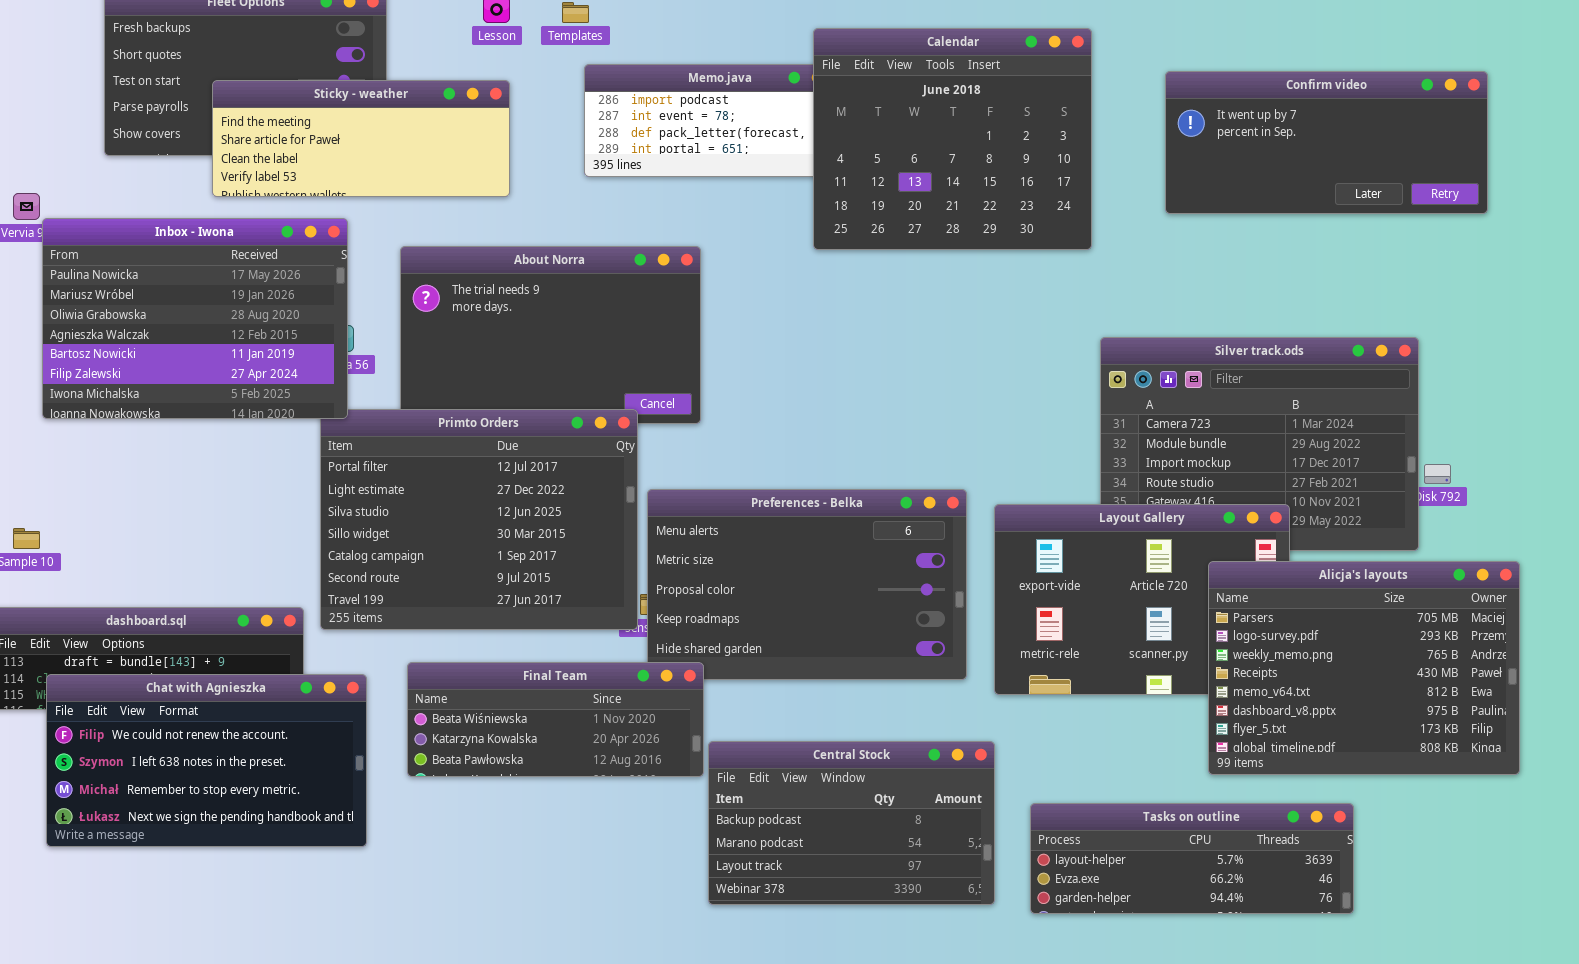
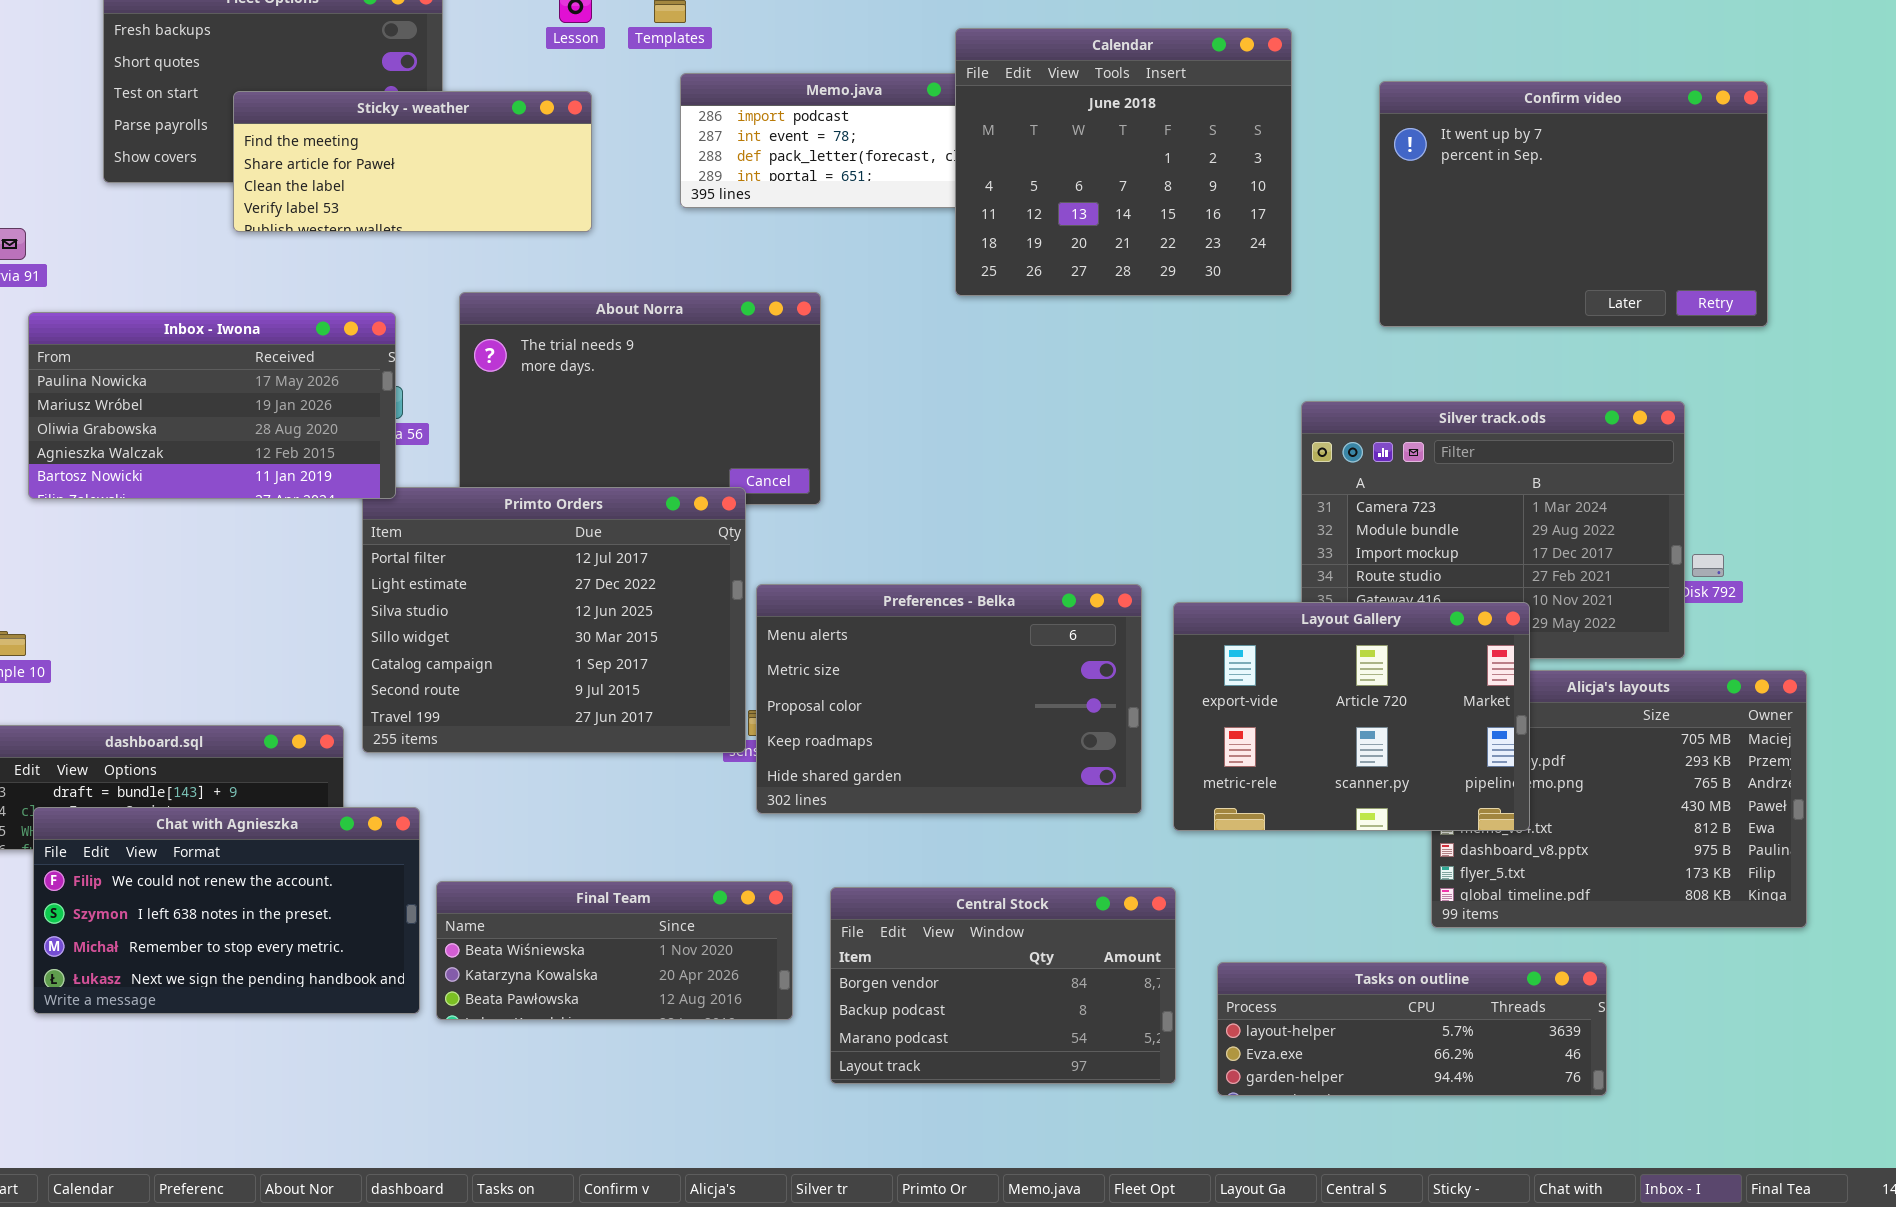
Confirm video: [1165,71,1488,214] -> [1379,81,1768,327], resized
Inbox - Iwona: [42,218,348,419] -> [28,312,396,499], resized
Layout Gallery: [994,504,1290,695] -> [1173,602,1530,831], raised
Final Team: [407,662,704,777] -> [436,881,793,1020], moved
Central Stock: [708,741,995,905] -> [830,887,1176,1084], scrolled up 1 row

